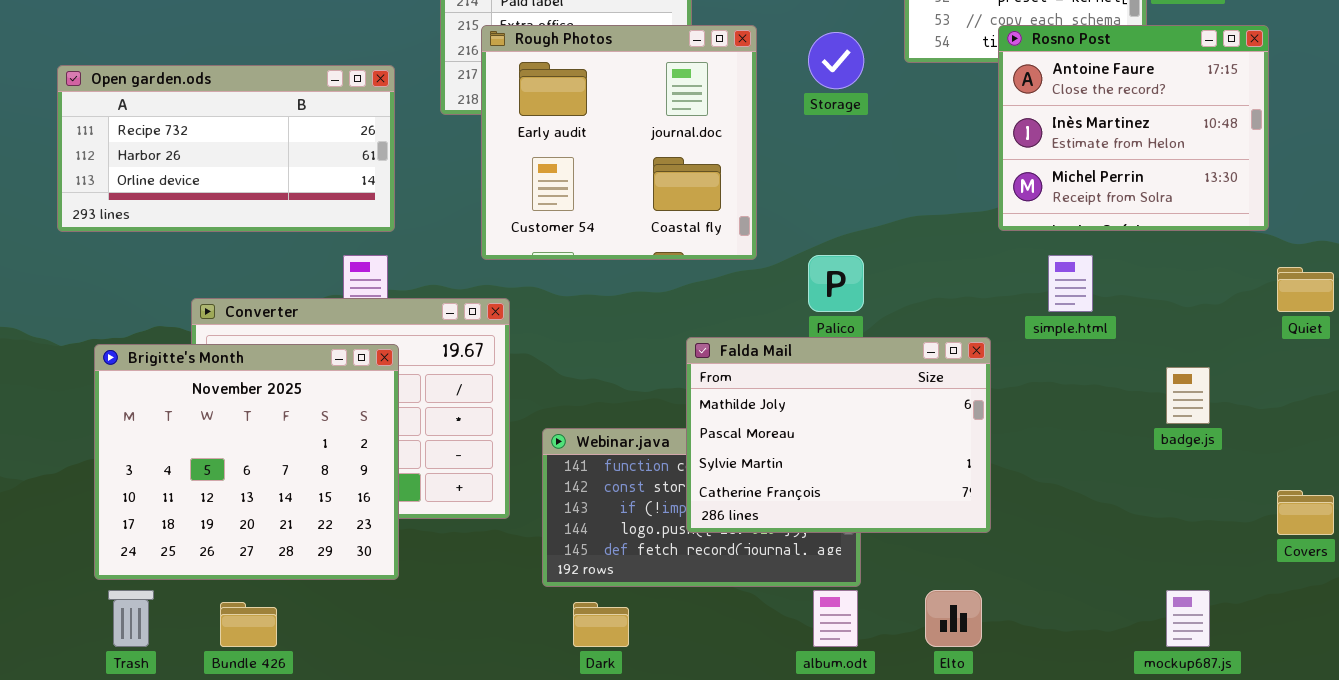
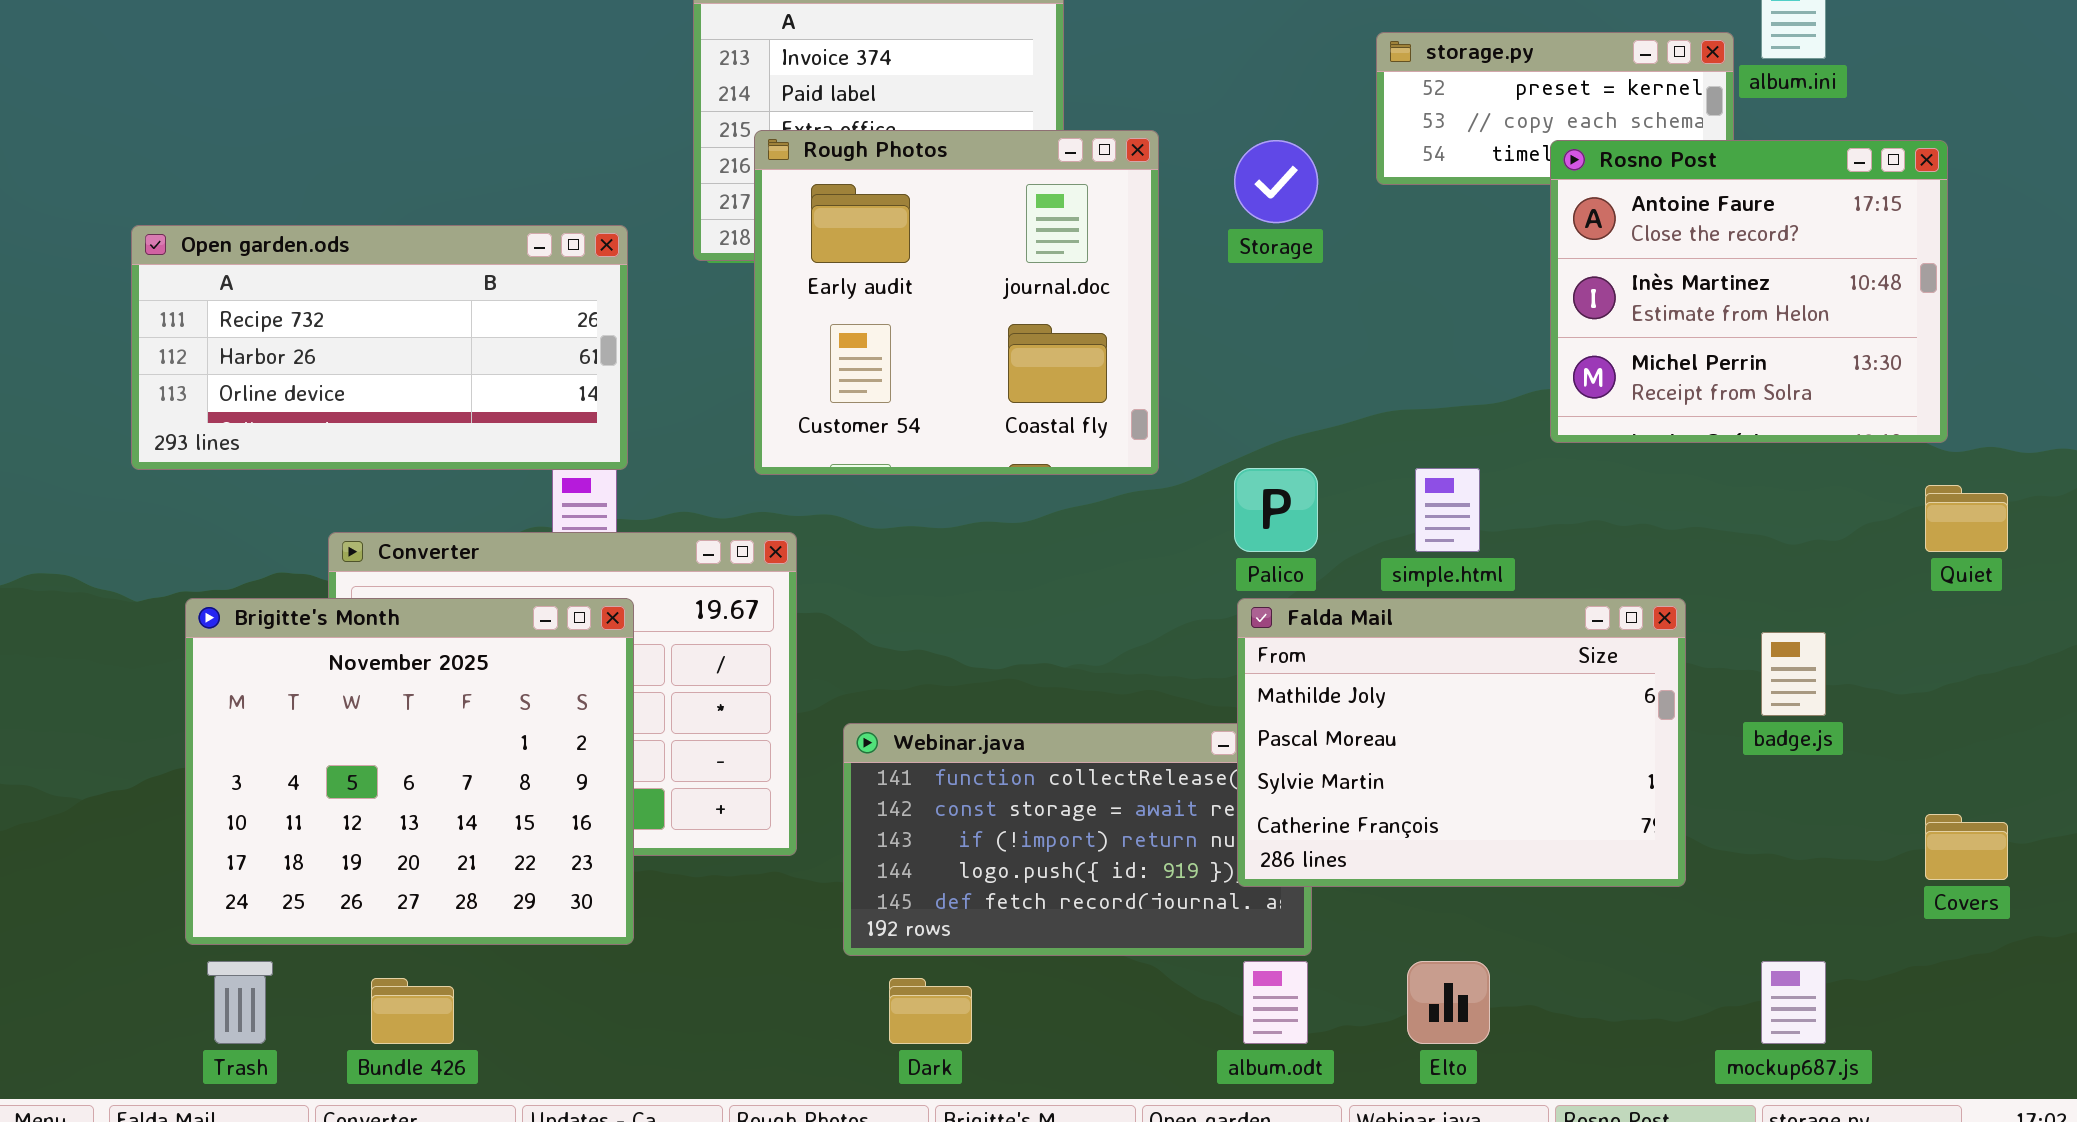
Rosno Post: [998,25,1269,231] -> [1550,140,1948,443], moved
Open garden.ods: [57,65,395,232] -> [131,225,628,470], moved
simple.html: [1048,255,1093,312] -> [1415,468,1480,552], moved
Falda Mail: [686,337,991,533] -> [1237,598,1686,887], moved

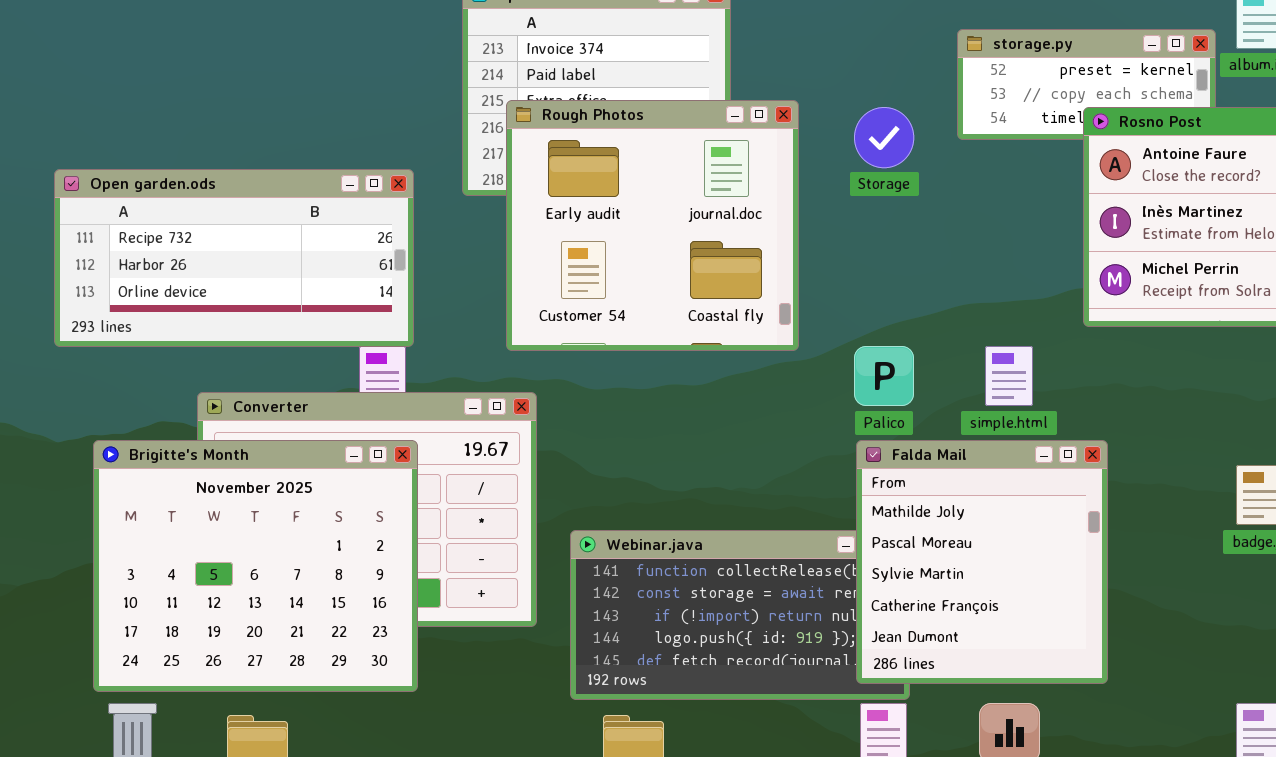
Falda Mail: [1237,598,1686,887] -> [856,440,1108,684], resized

